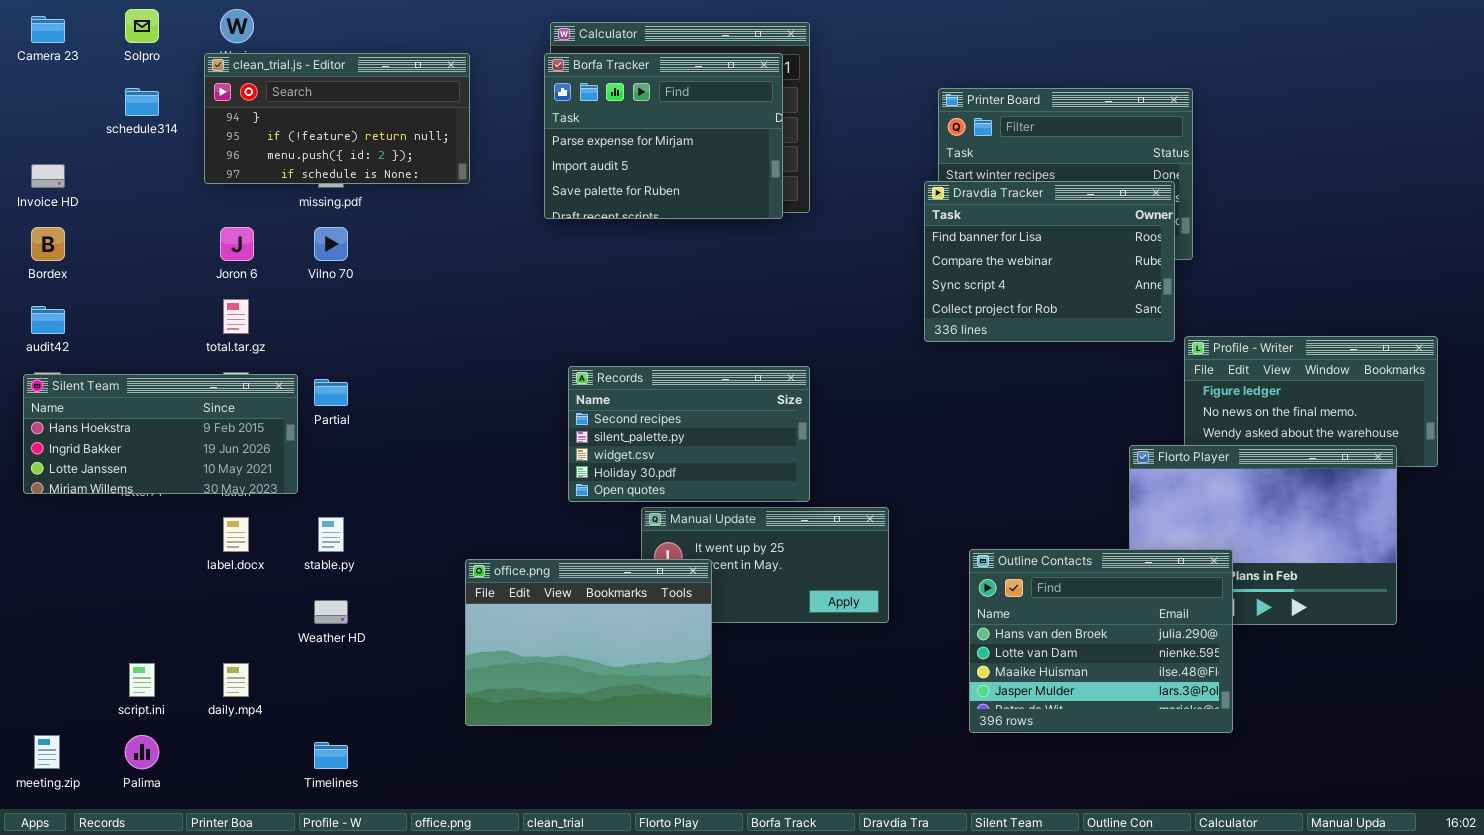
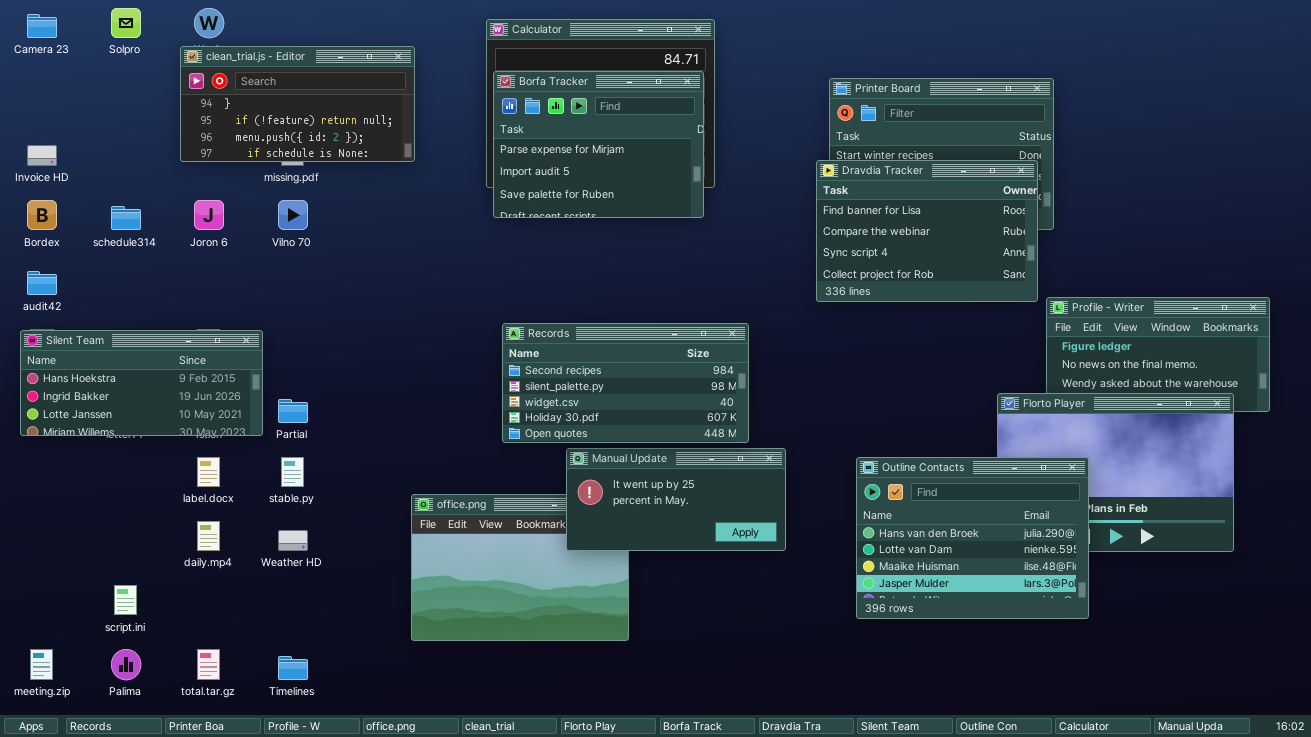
Borfa Tracker: [544,53,783,219] -> [493,71,704,218], moved
schedule314: [125,88,159,116] -> [111,206,141,230], moved
total.tar.gz: [223,299,249,334] -> [197,649,220,680], moved
Records: [568,366,810,502] -> [502,323,749,443], resized
Partial: [314,379,348,406] -> [278,399,308,423], moved
Manual Update: [641,507,889,623] -> [566,448,786,551], raised
Outline Contacts: [969,549,1233,733] -> [856,457,1089,619], moved
daily.mp4: [223,663,249,697] -> [197,521,220,551], moved

